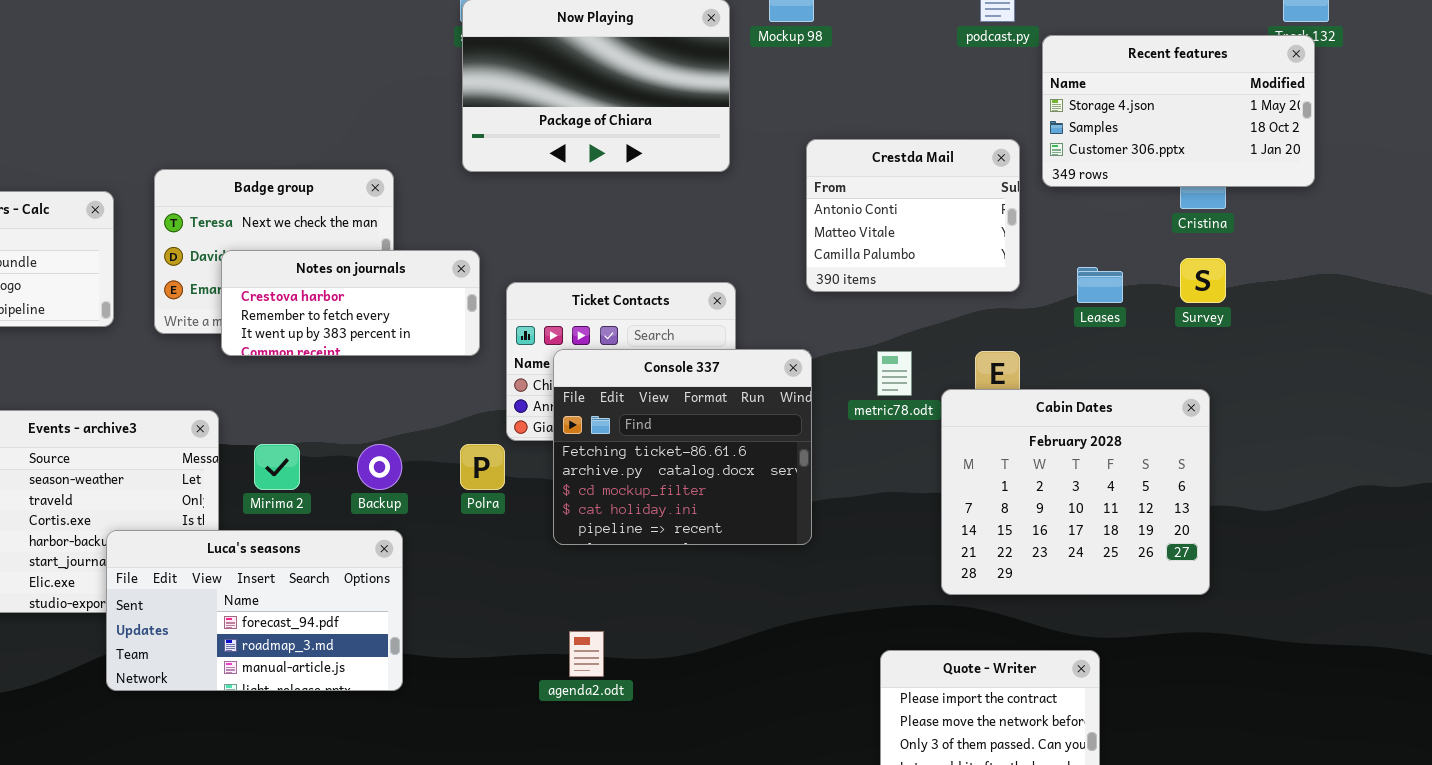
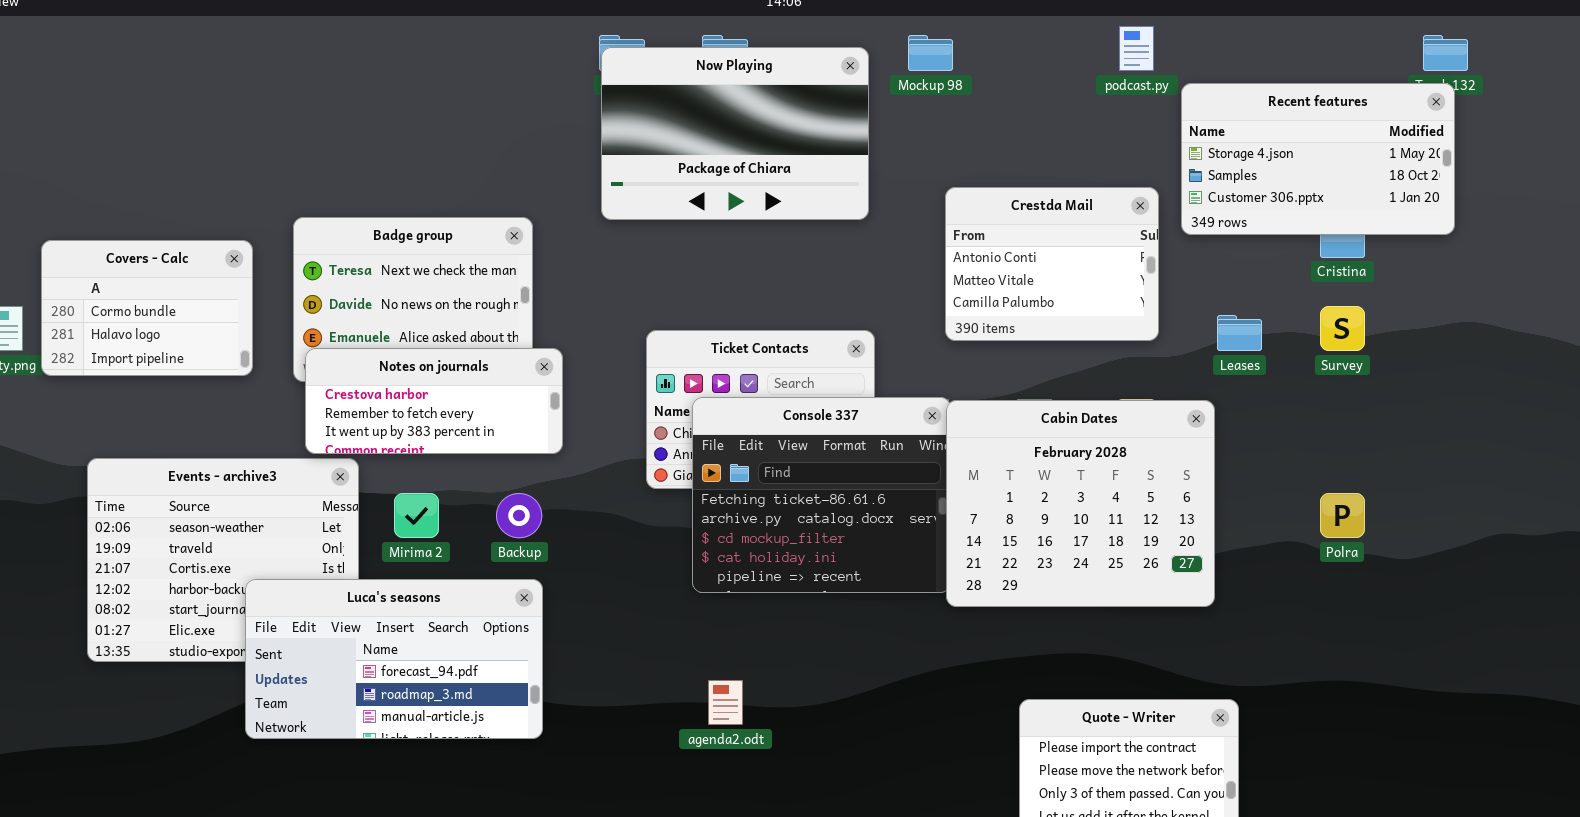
Notes on journals: [221,250,480,356] -> [305,348,563,454], moved
Cabin Dates: [941,389,1210,595] -> [946,400,1215,607], moved
Polra: [460,444,505,490] -> [1320,493,1365,538], moved

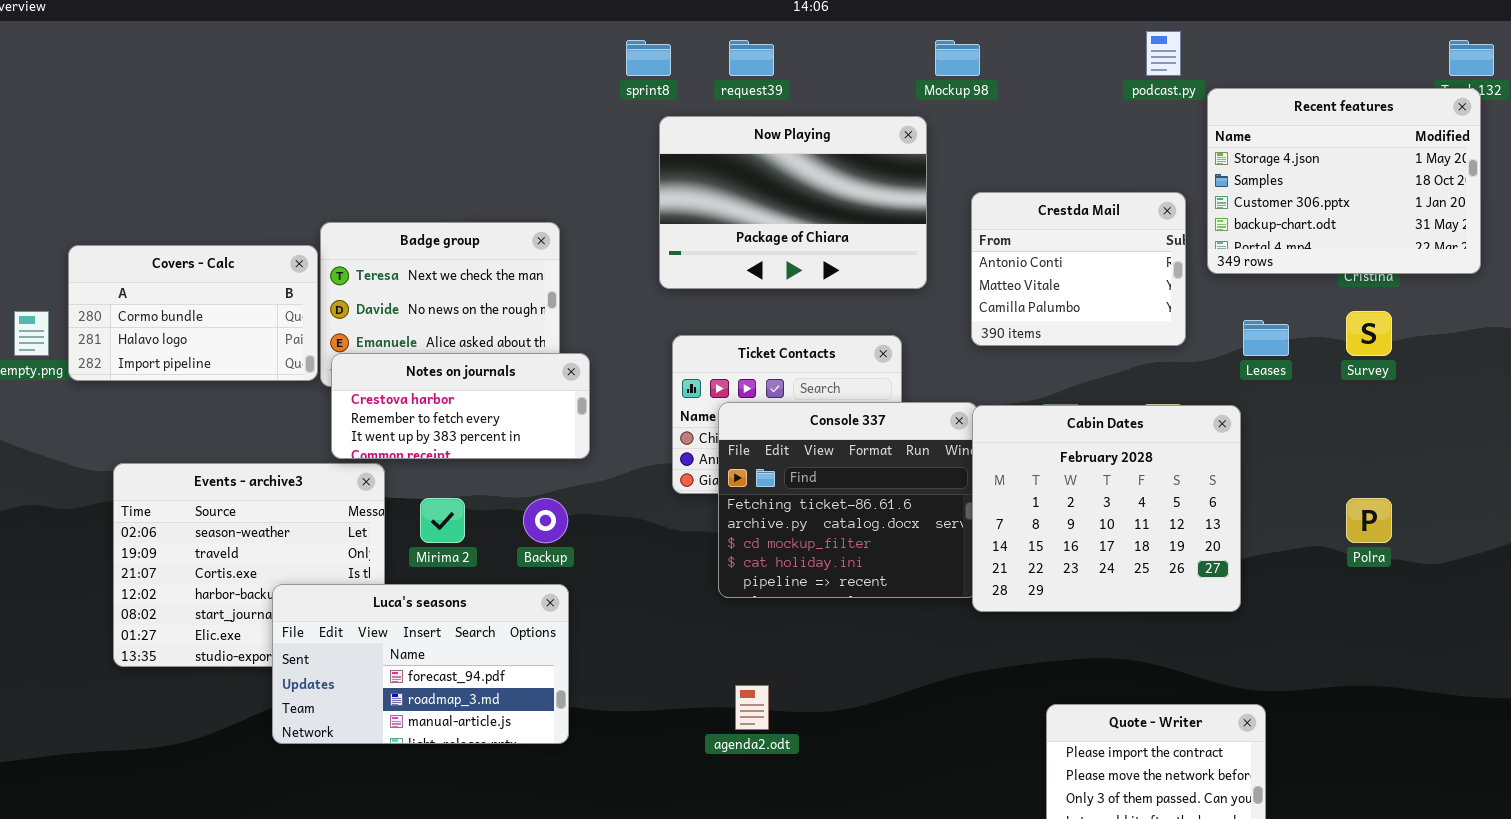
Now Playing: [601,47,869,220] -> [659,116,927,289], moved
Recent features: [1181,83,1455,235] -> [1207,88,1481,274], resized
Covers - Calc: [41,240,253,376] -> [68,245,318,381], resized

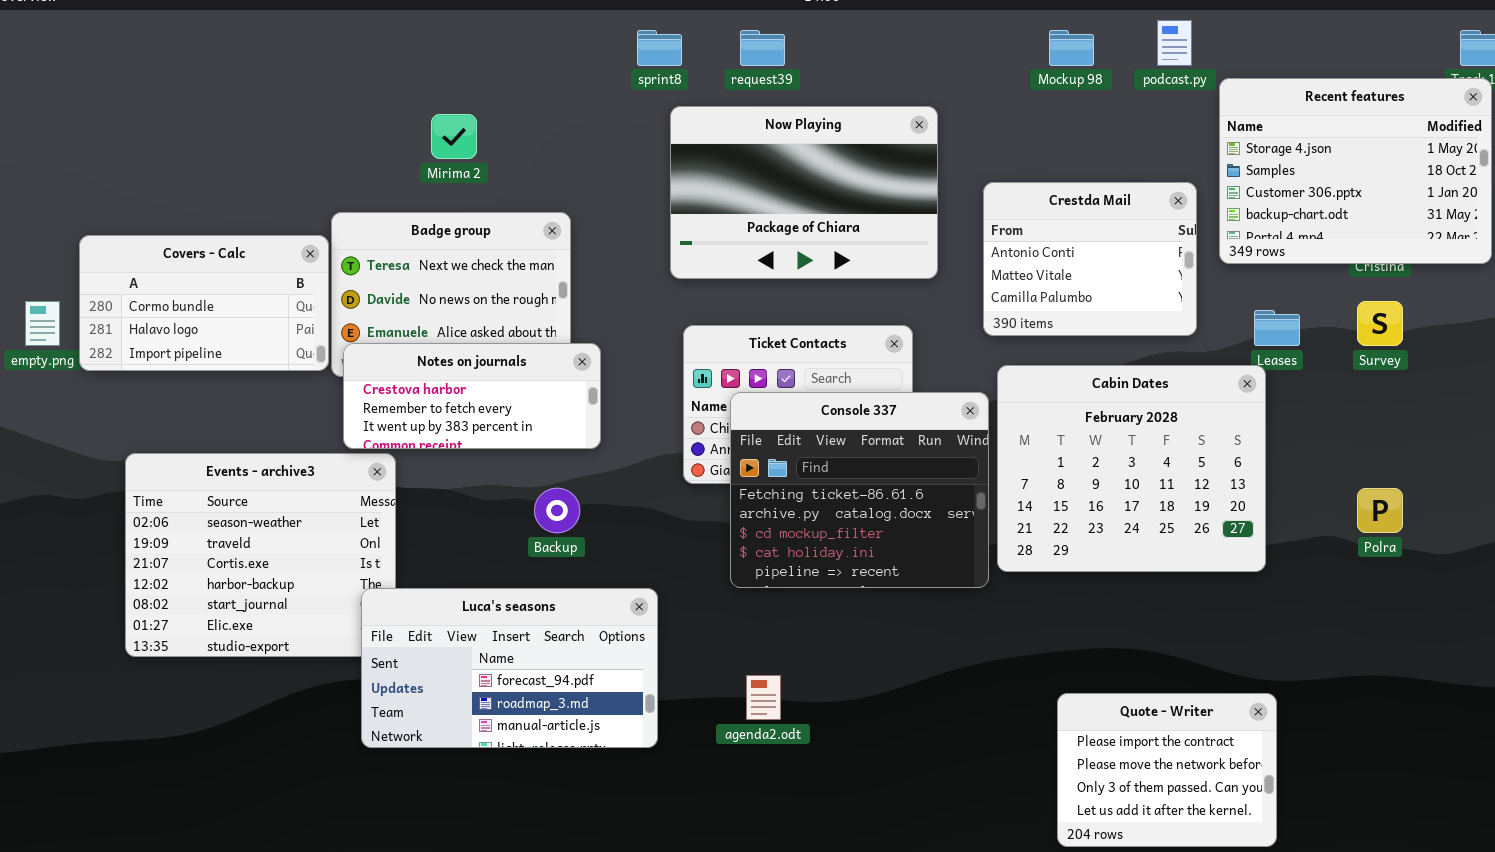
Mockup 98: [935,40,980,76] -> [1049,30,1094,66], moved
Cabin Dates: [972,405,1241,612] -> [997,365,1266,572], moved
Mirima 2: [420,498,465,543] -> [431,114,477,159], moved
Luca's seasons: [272,584,569,744] -> [361,588,658,748], moved

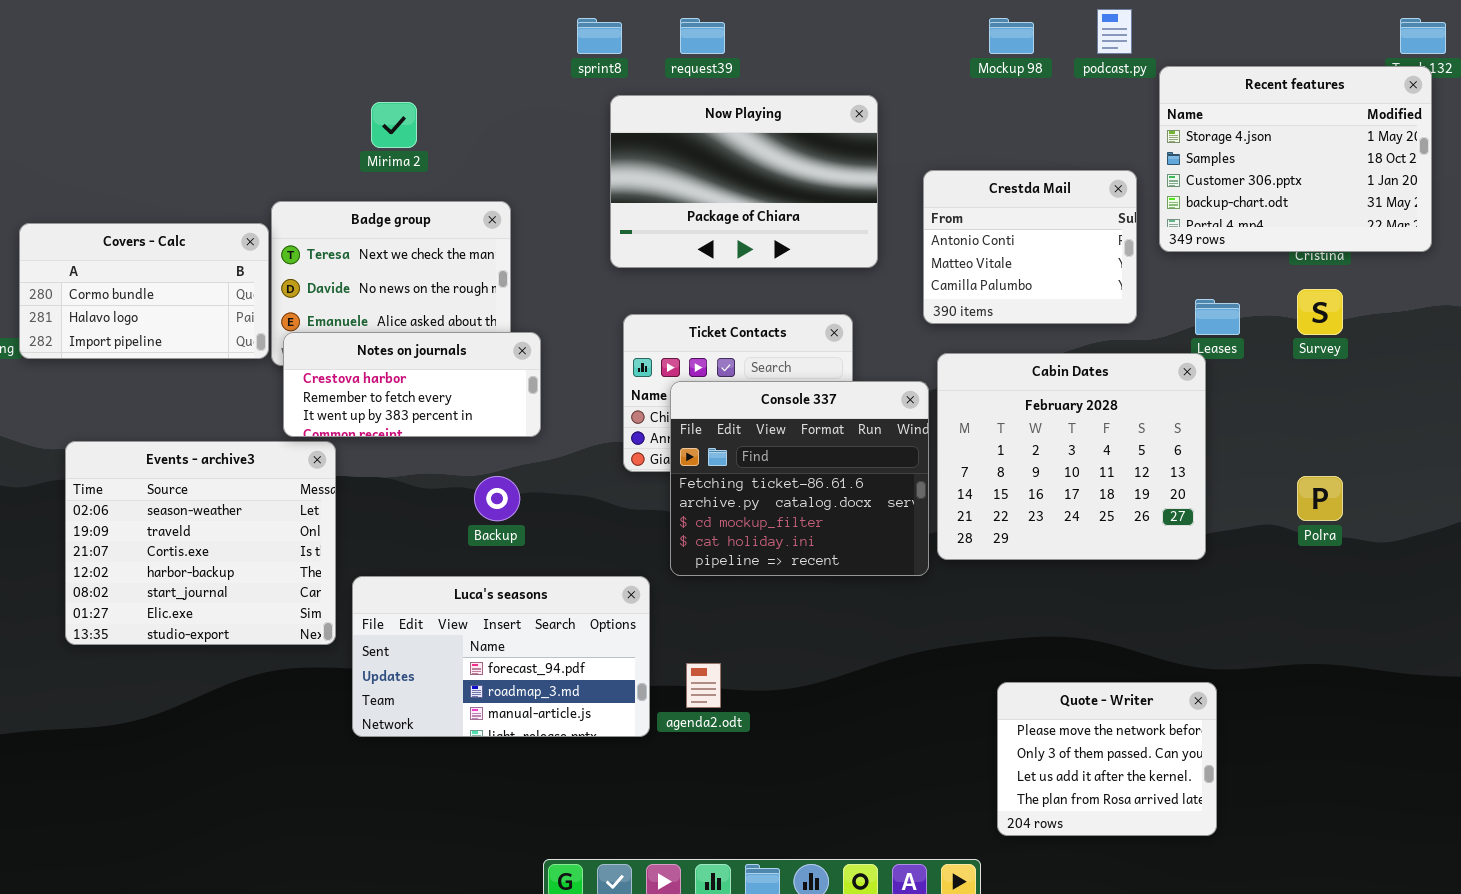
Luca's seasons: [361,588,658,748] -> [352,576,650,737], moved
Quote - Writer: [1057,693,1277,847] -> [997,682,1217,836], scrolled down 1 row

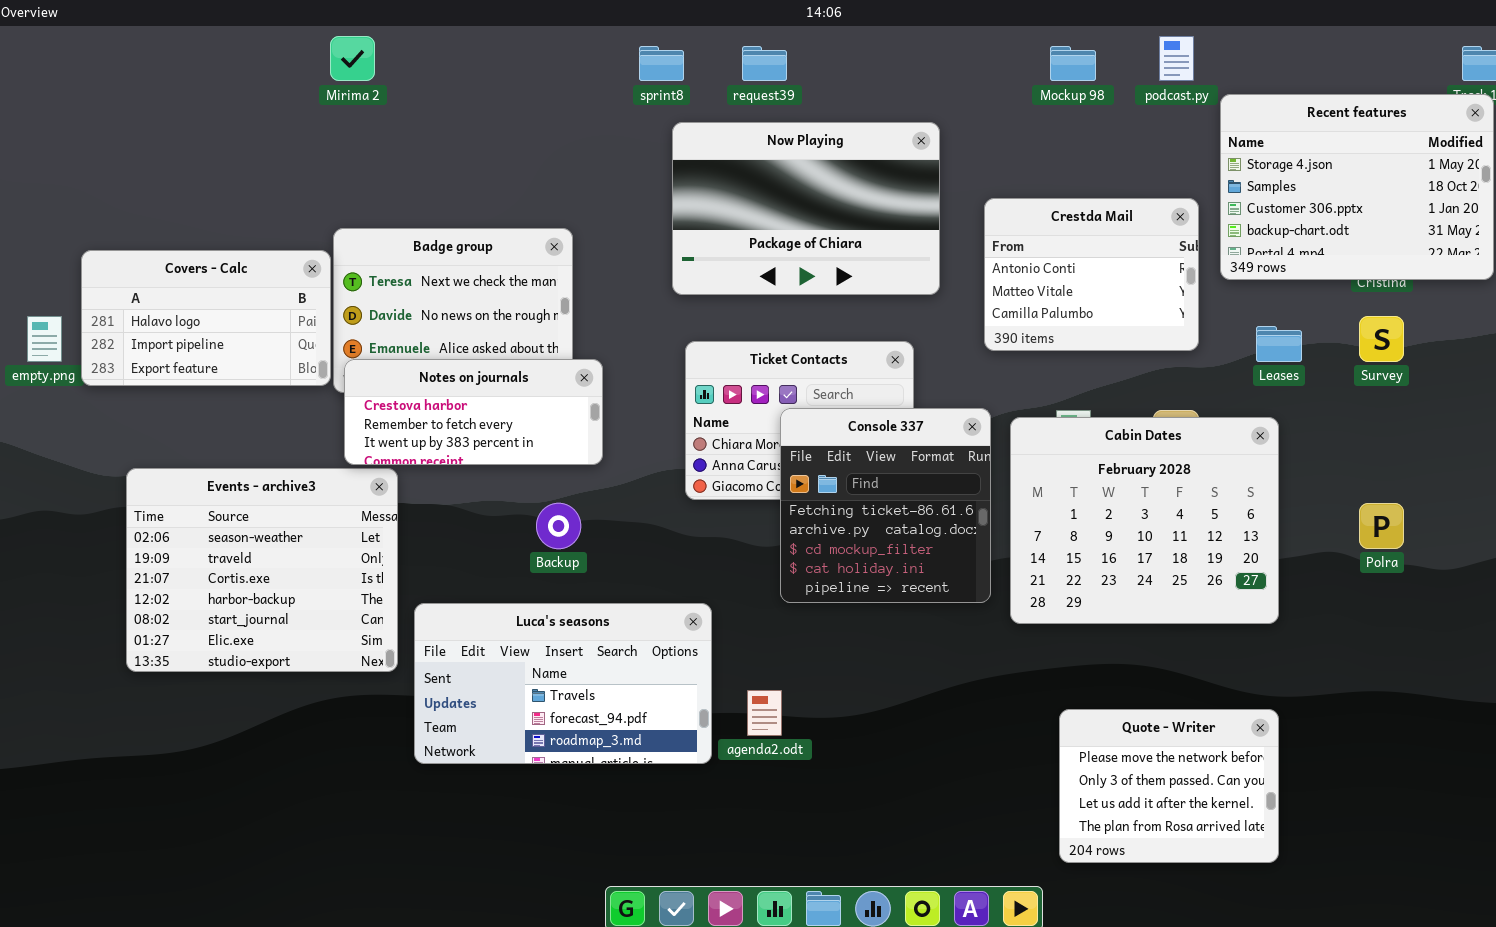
Mirima 2: [371,102,417,148] -> [330,36,375,81], moved
Covers - Calc: [19,223,269,359] -> [81,250,331,386], scrolled down 1 row
Cabin Dates: [937,353,1206,560] -> [1010,417,1279,624], moved
Console 337: [670,381,929,576] -> [780,408,991,603], resized
Luca's seasons: [352,576,650,737] -> [414,603,712,764], scrolled up 1 row

